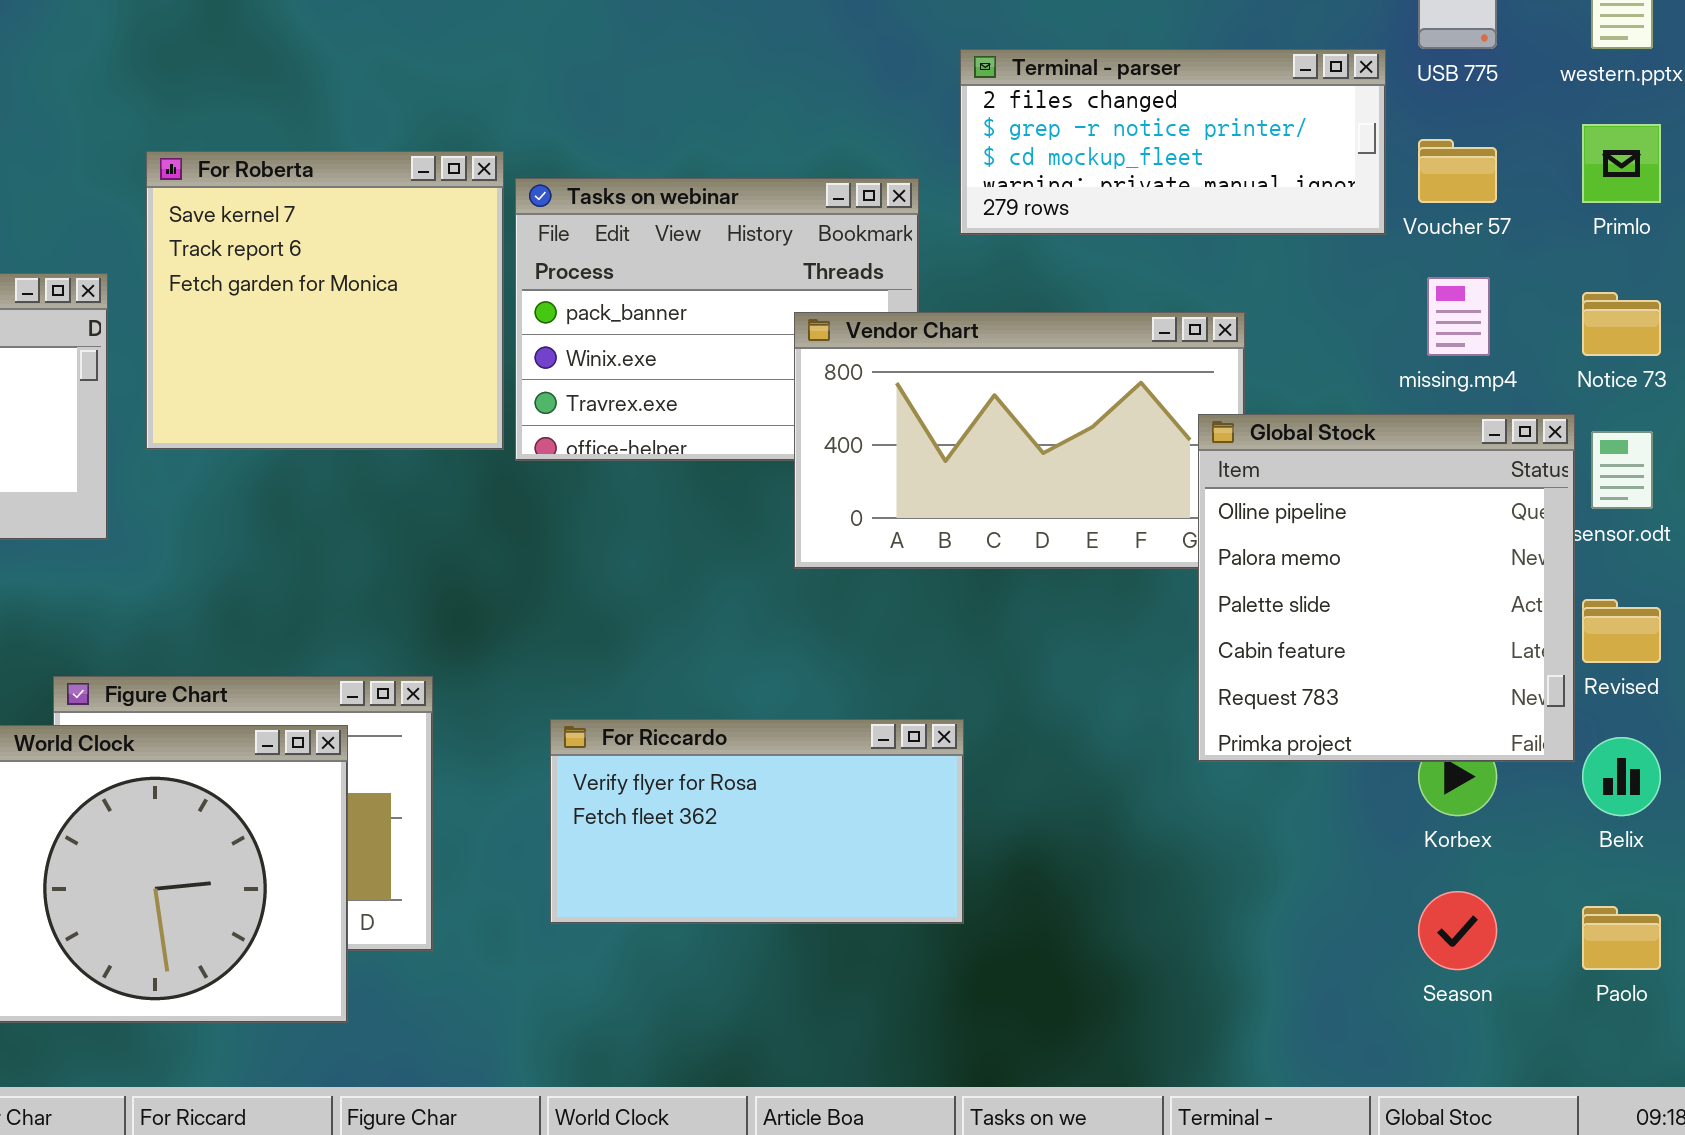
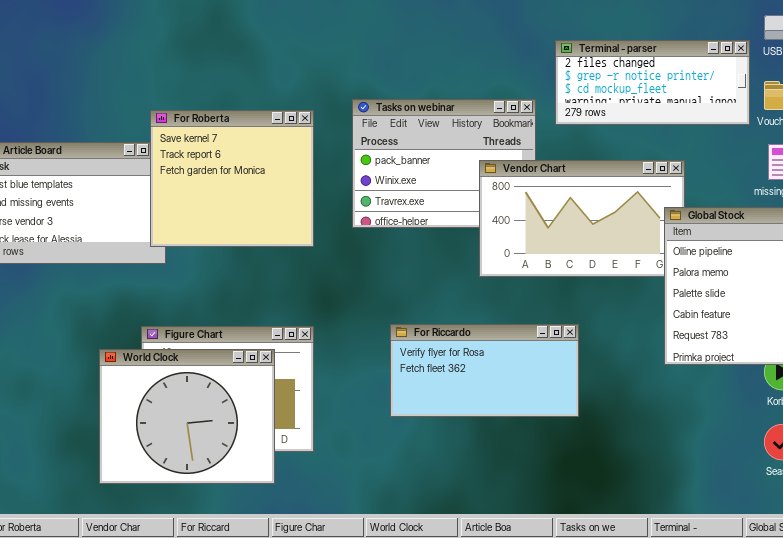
For Roberta: [146,151,504,450] -> [150,110,314,247], moved
For Riccardo: [550,719,964,924] -> [390,324,579,417], moved

